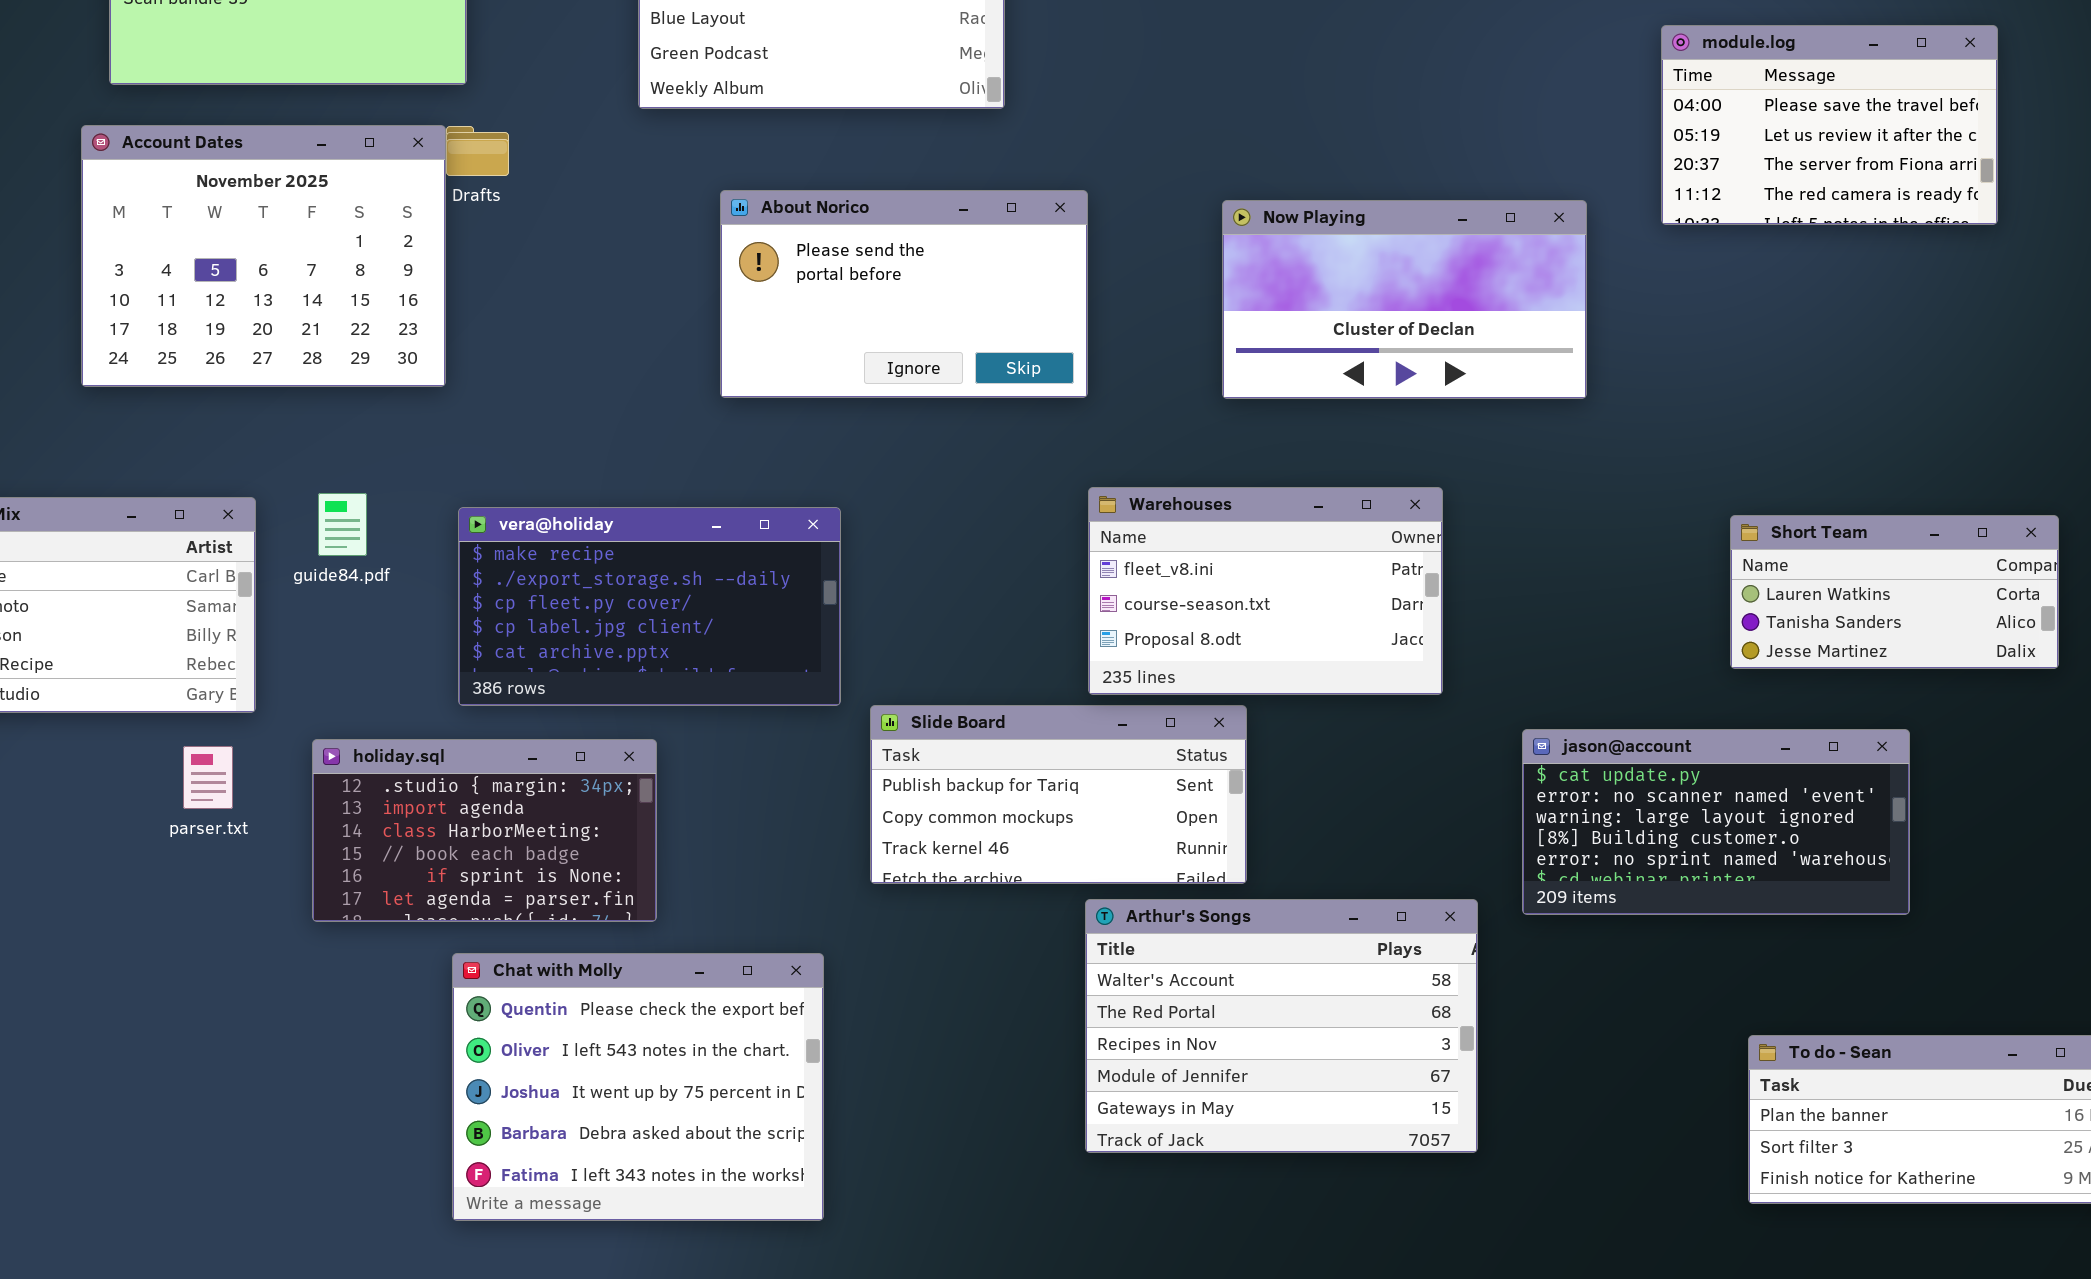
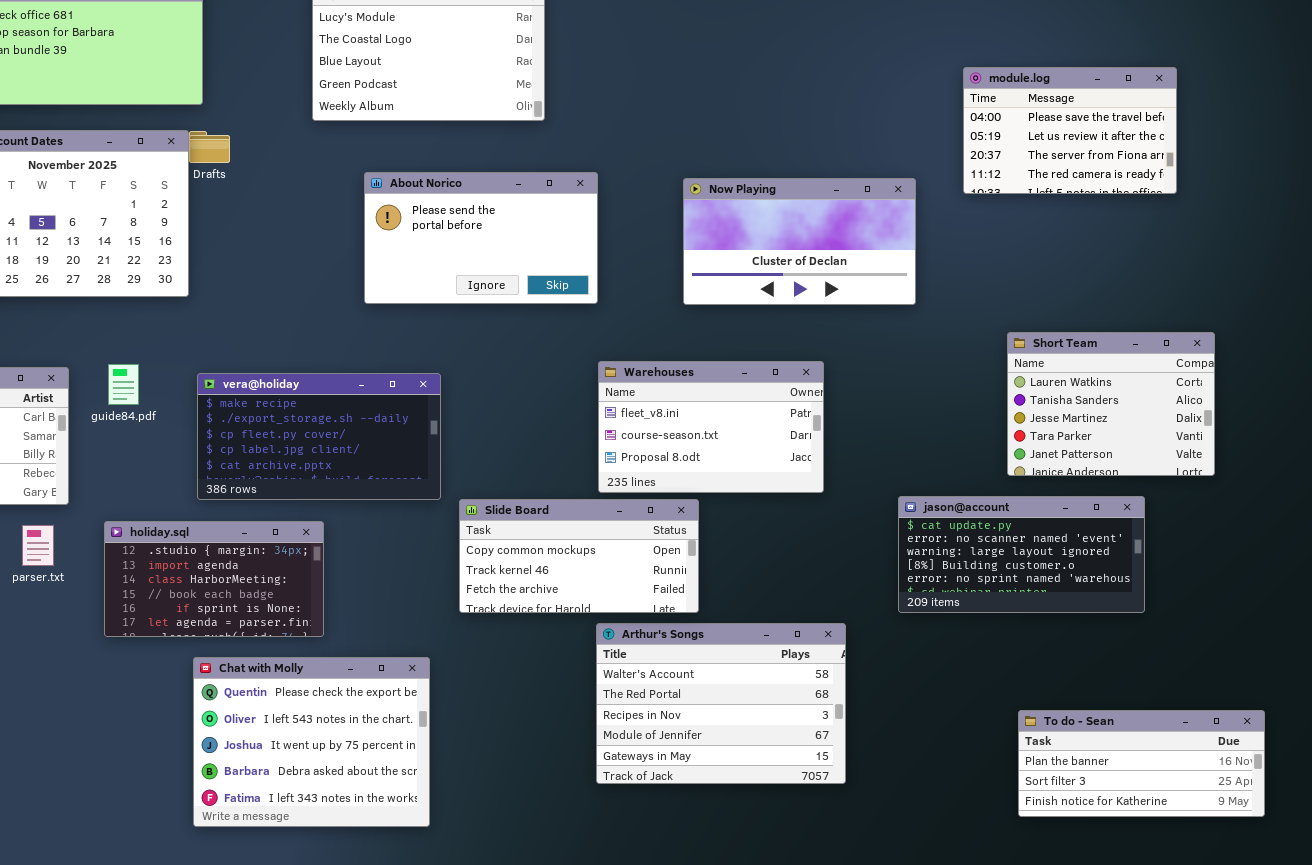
Short Team: [1730,515,2059,669] -> [1007,332,1215,476], resized
Slide Board: [870,705,1247,884] -> [459,499,699,613], scrolled down 1 row
jason@account: [1522,729,1910,915] -> [898,496,1145,613], moved

